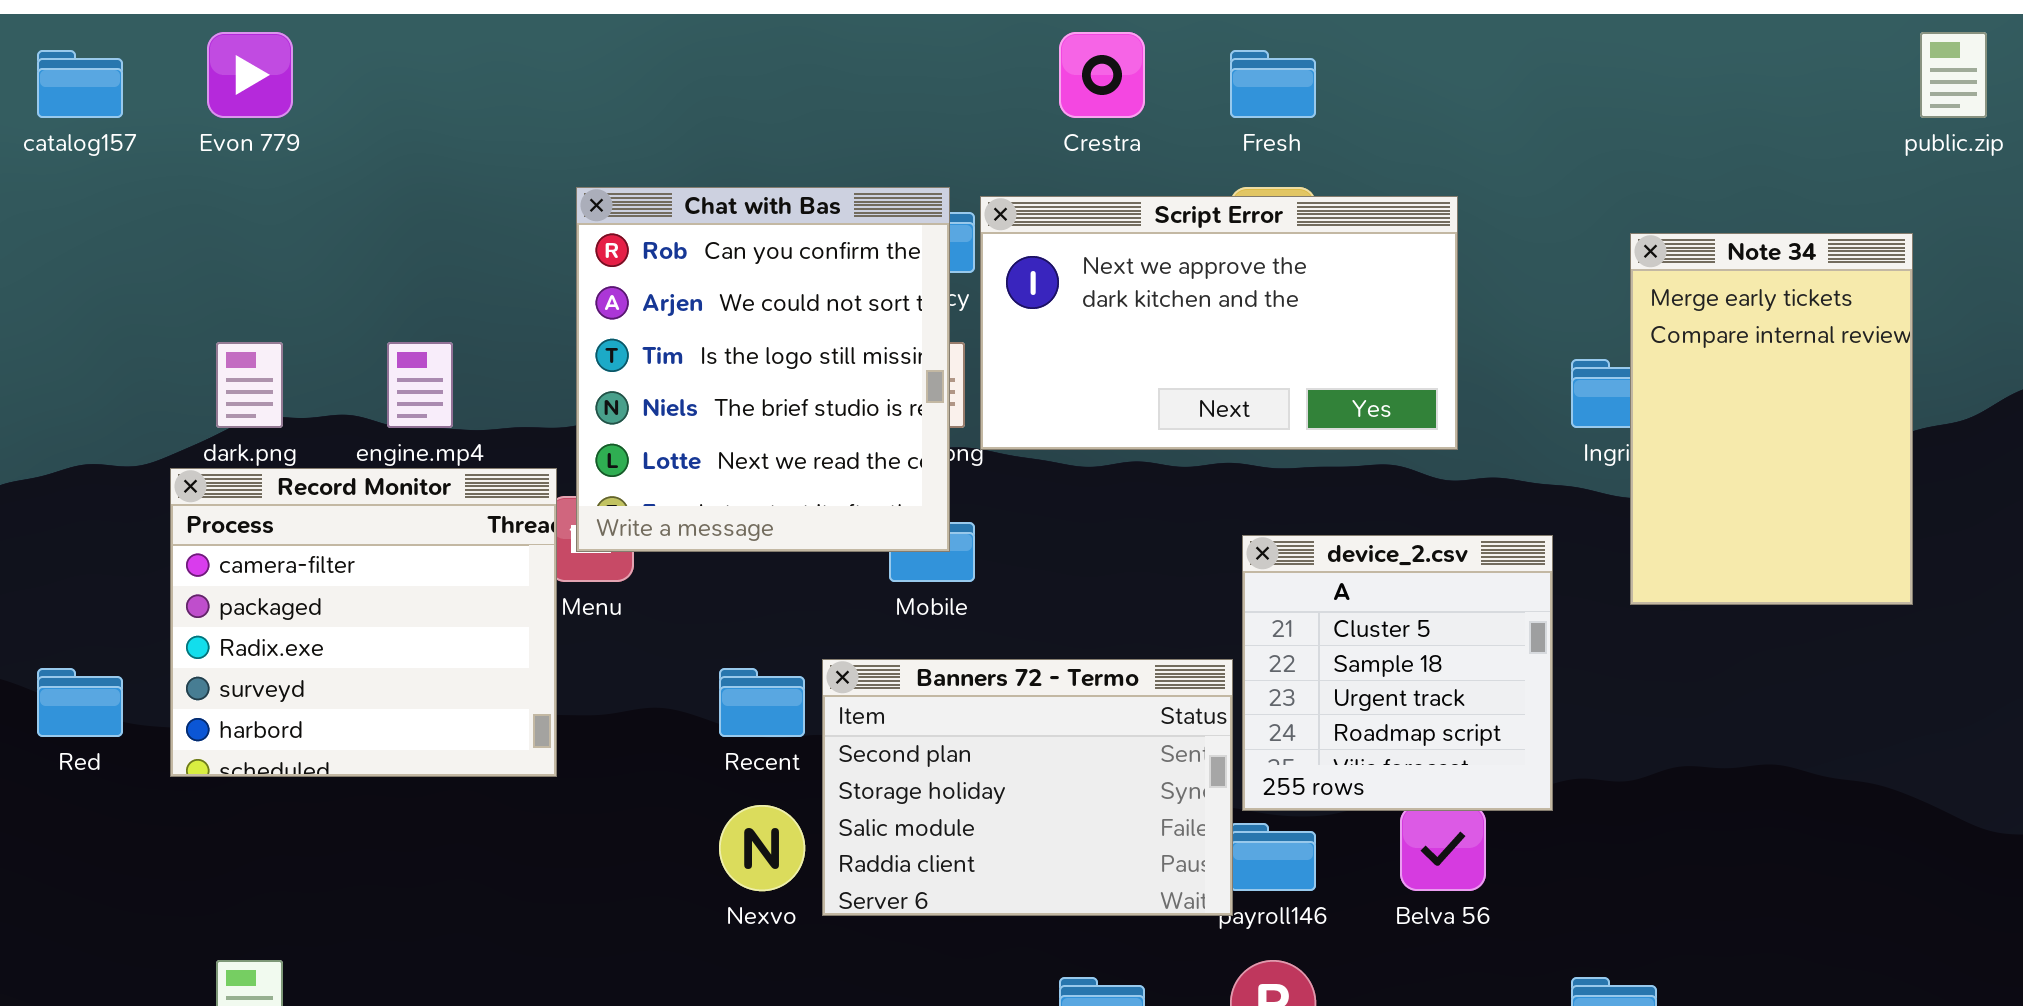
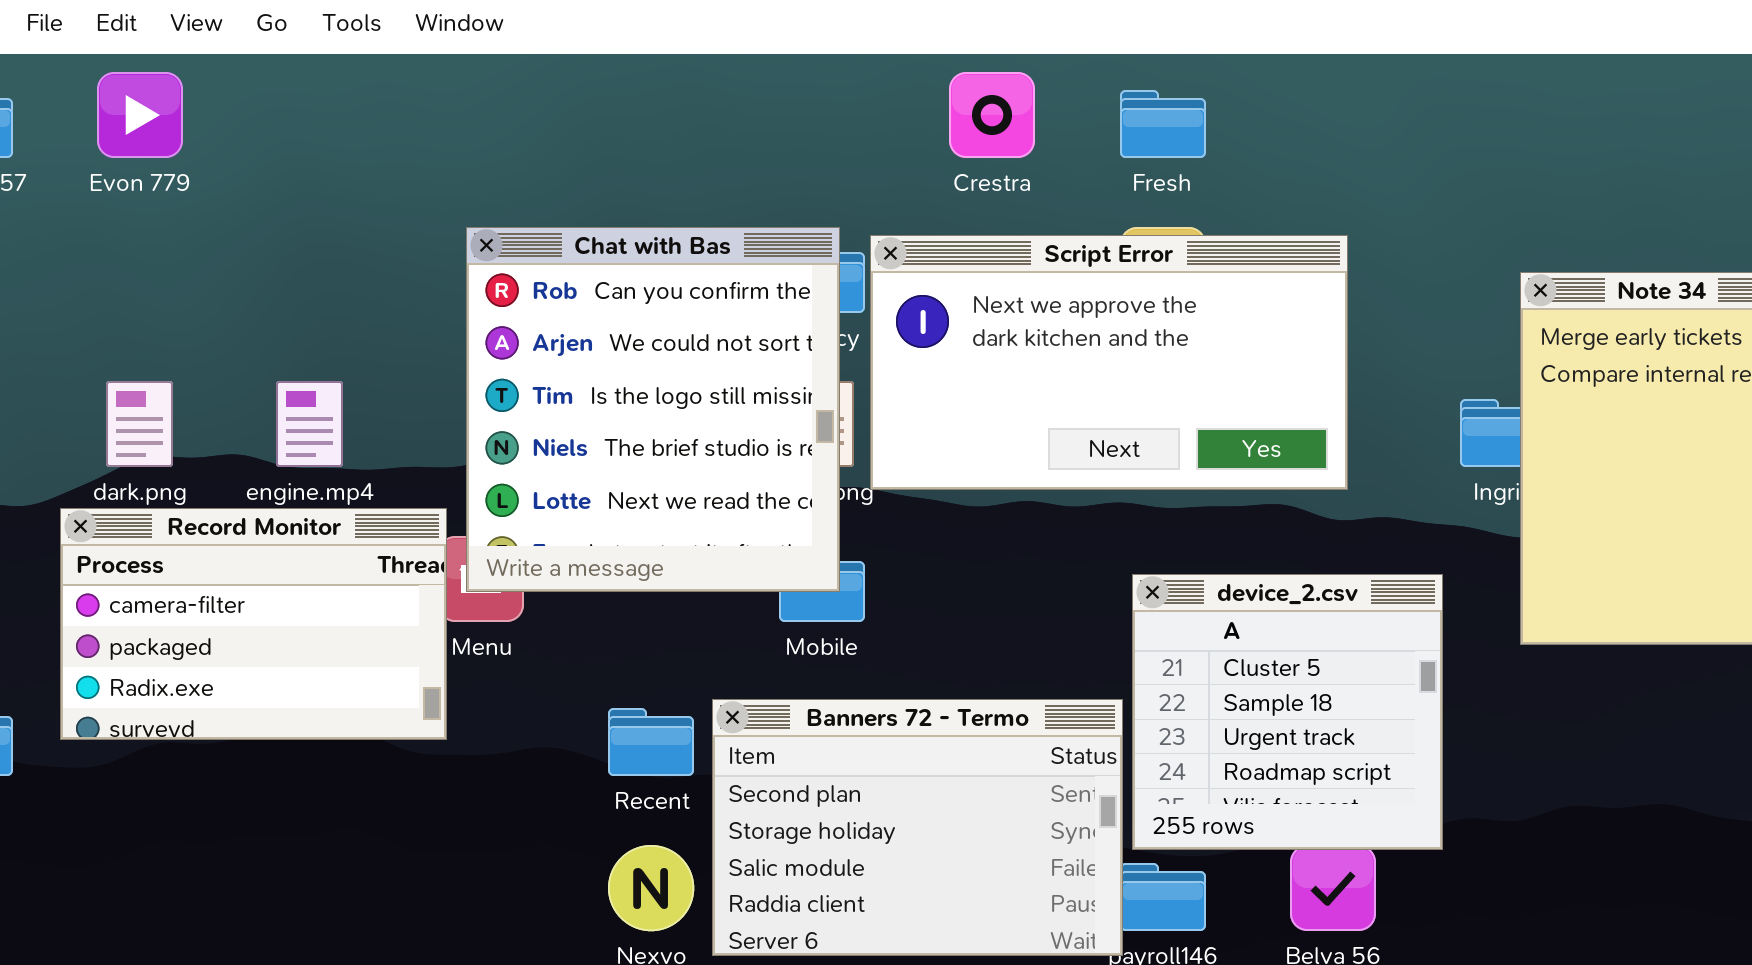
Record Monitor: [170,468,557,777] -> [60,508,447,740], resized

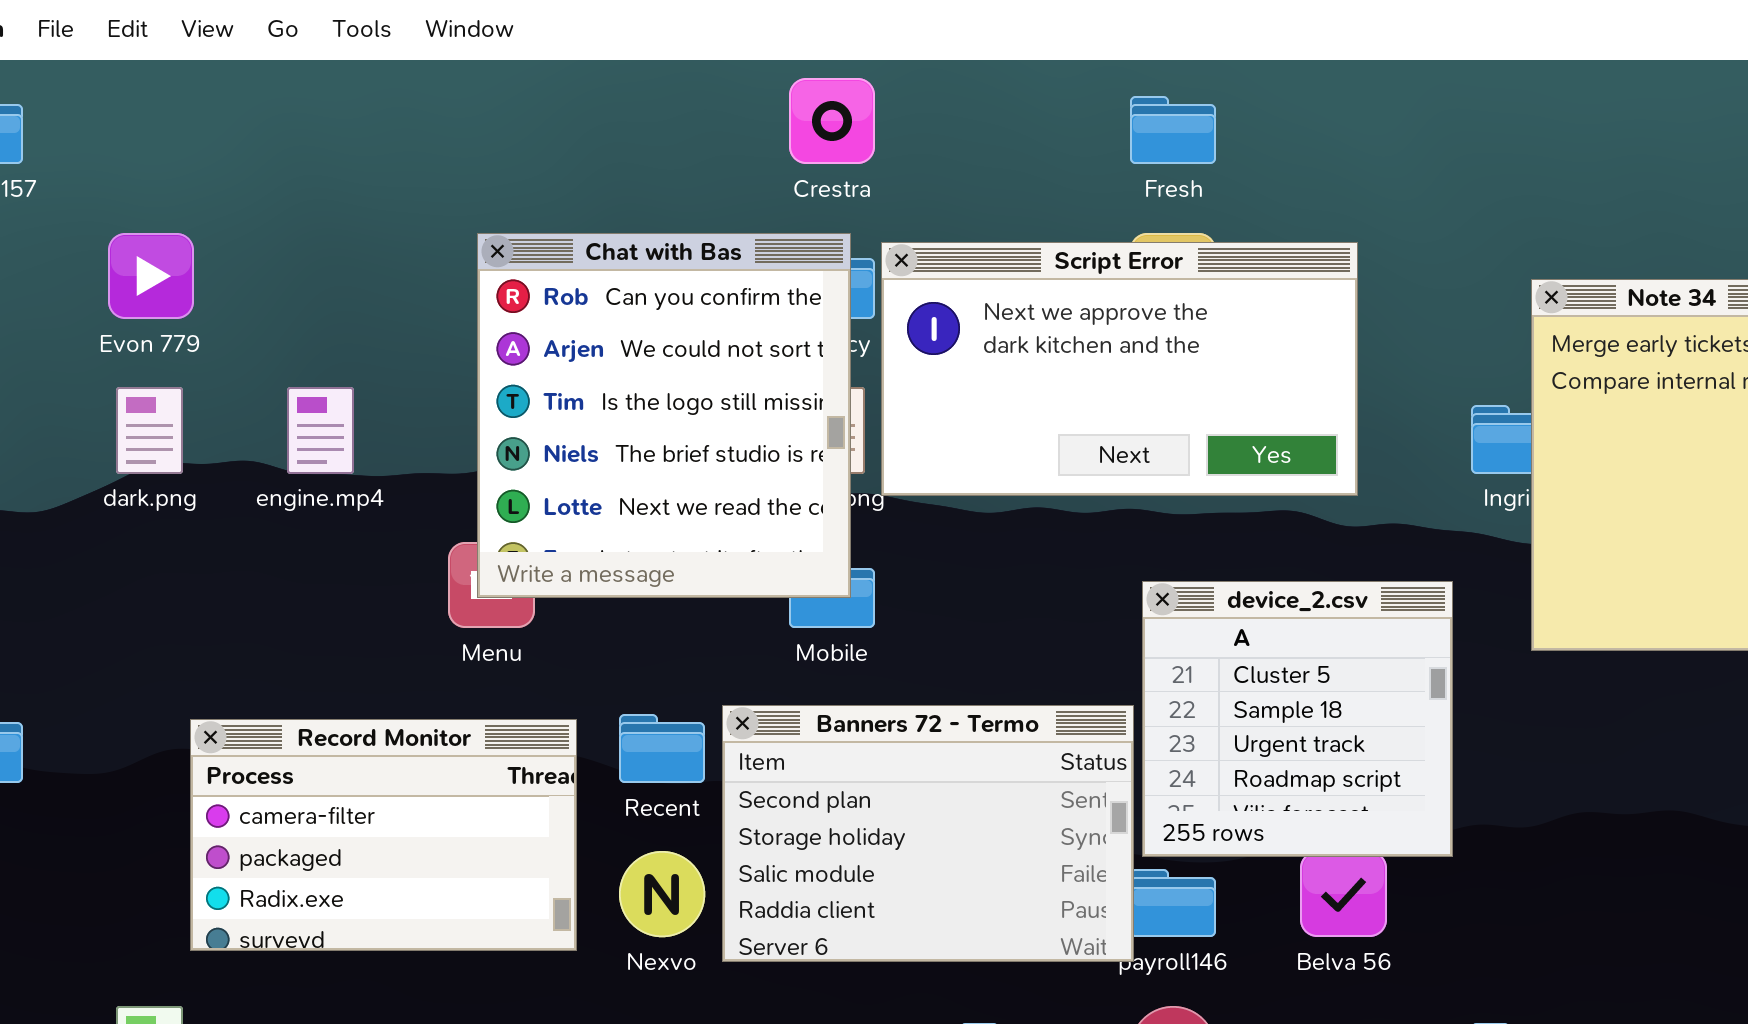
Evon 779: [97,72,183,158] -> [108,233,194,319], moved
Crestra: [949,72,1035,158] -> [789,78,875,164], moved
Record Monitor: [60,508,447,740] -> [190,719,577,951], moved

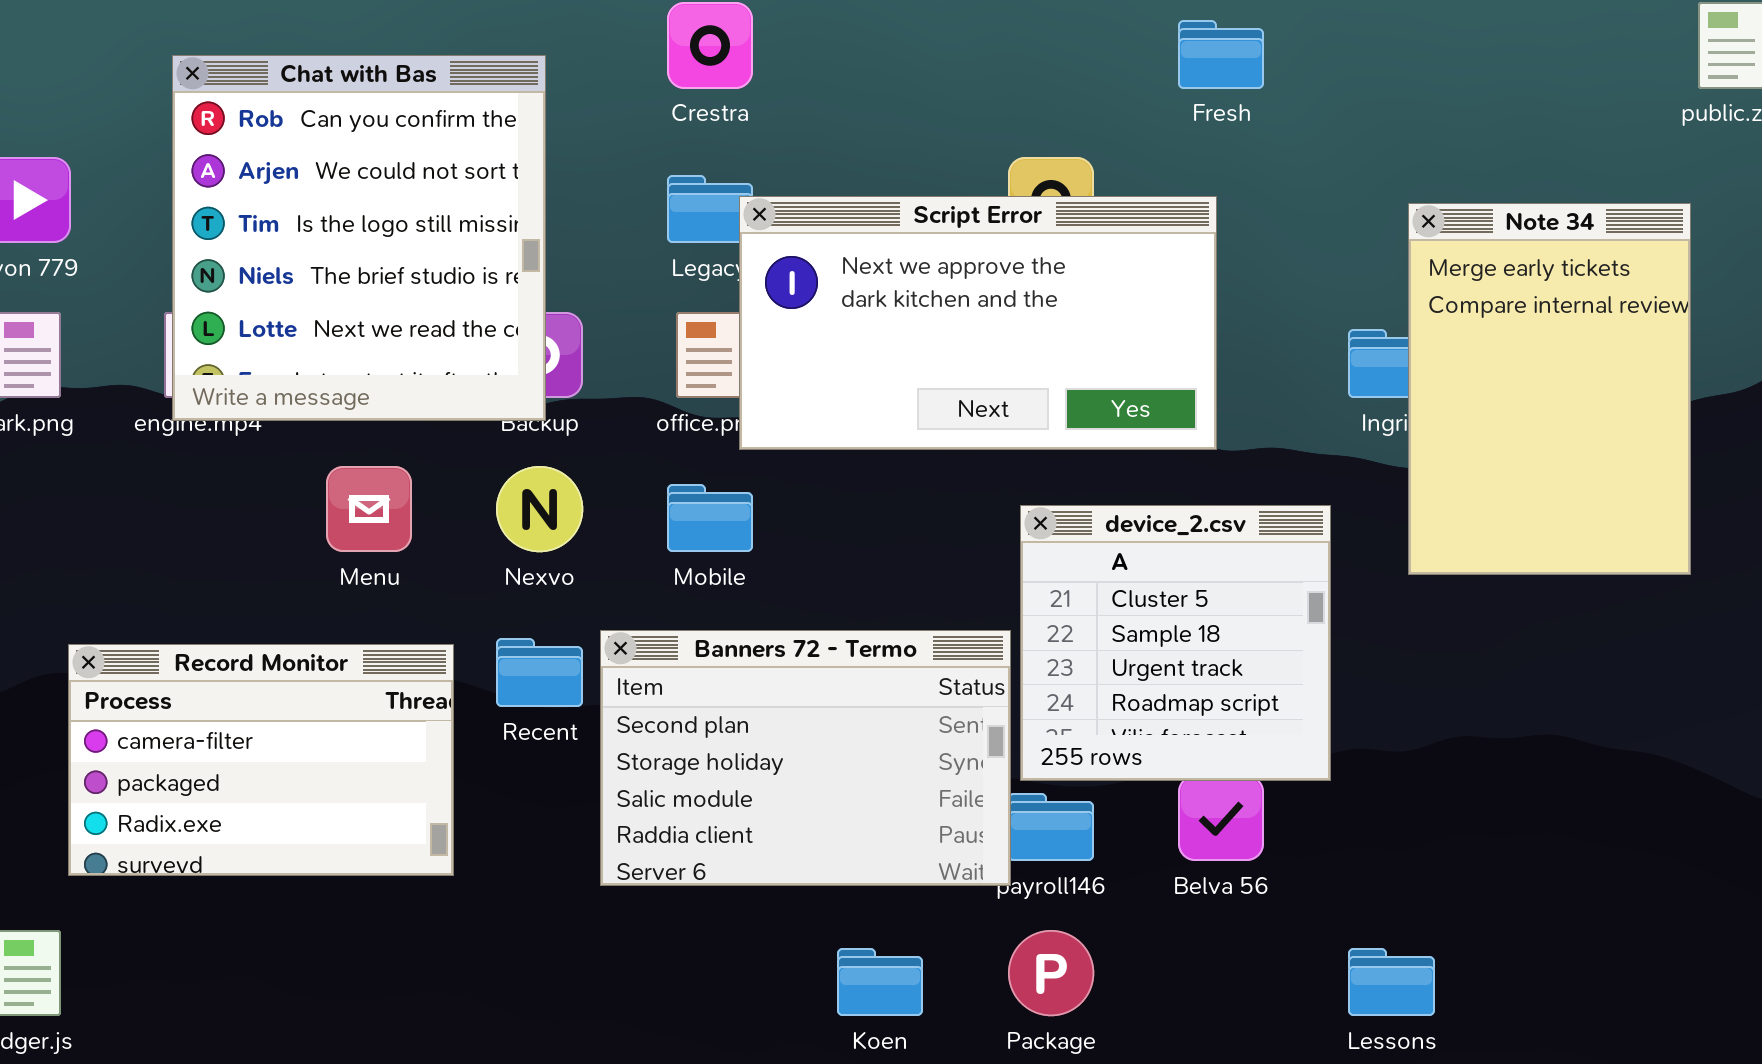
Fresh: [1130,96,1216,164] -> [1178,20,1264,89], moved
Chat with Bas: [477,233,851,598] -> [172,55,546,421], moved
Script Error: [881,242,1358,496] -> [739,196,1217,450], moved
Nexvo: [619,851,705,937] -> [496,466,583,552], moved

